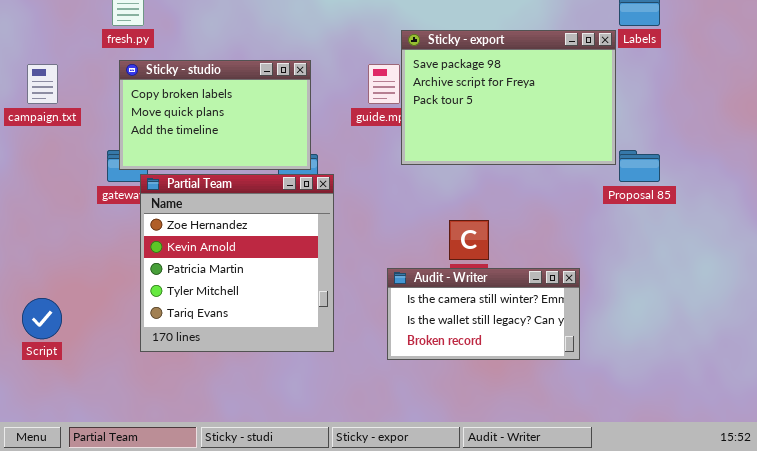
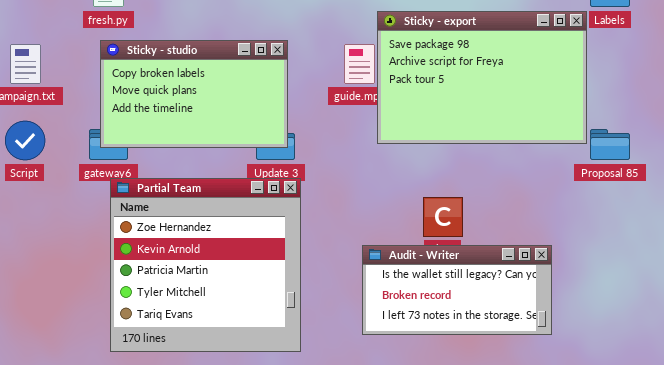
Partial Team: [140,174,334,352] -> [110,178,301,352], moved
Audit - Writer: [387,268,580,360] -> [362,245,552,335], scrolled down 1 row
Script: [22,298,62,339] -> [5,121,45,160], moved

